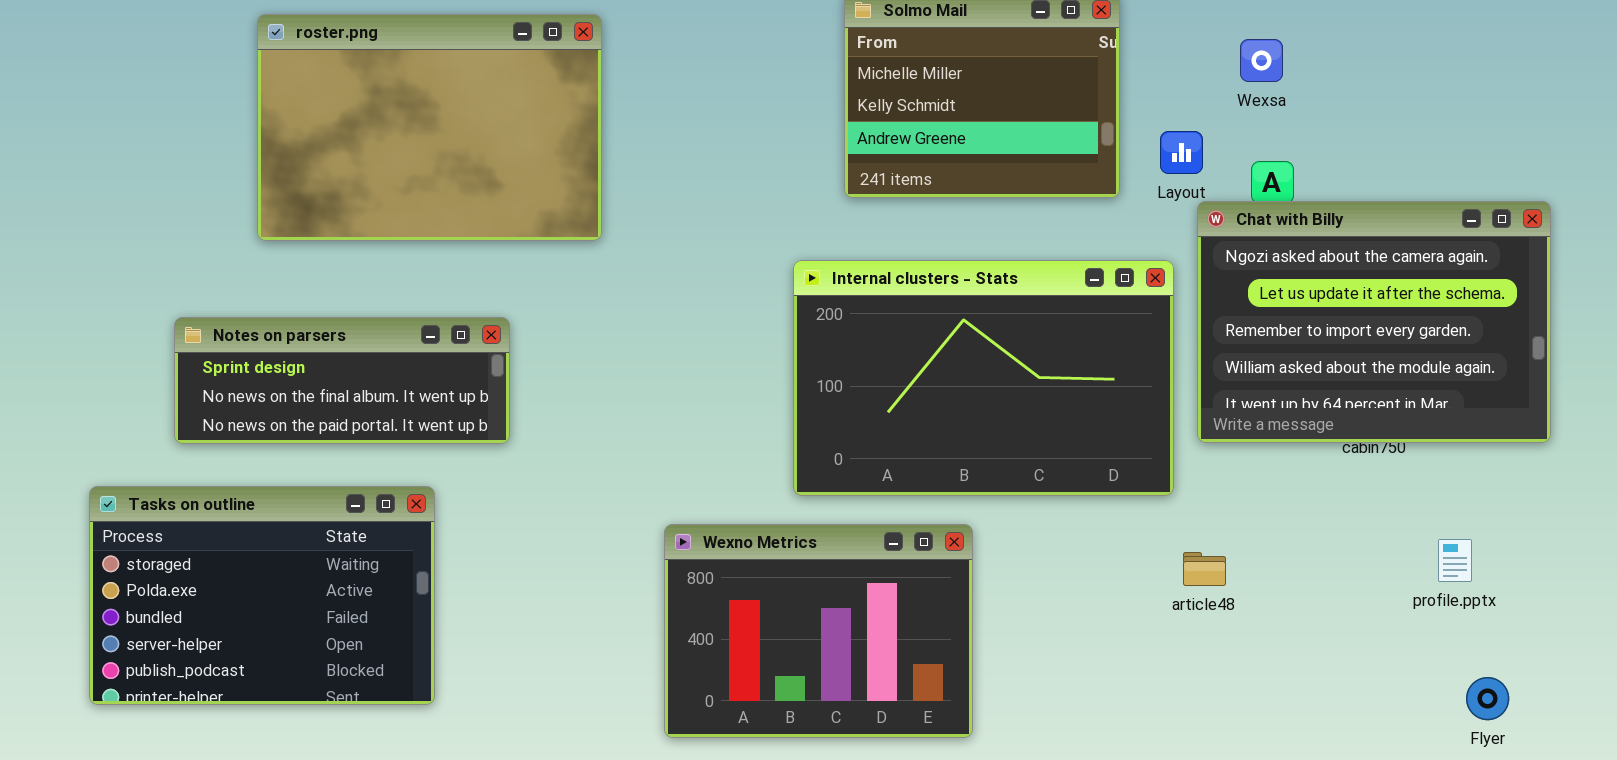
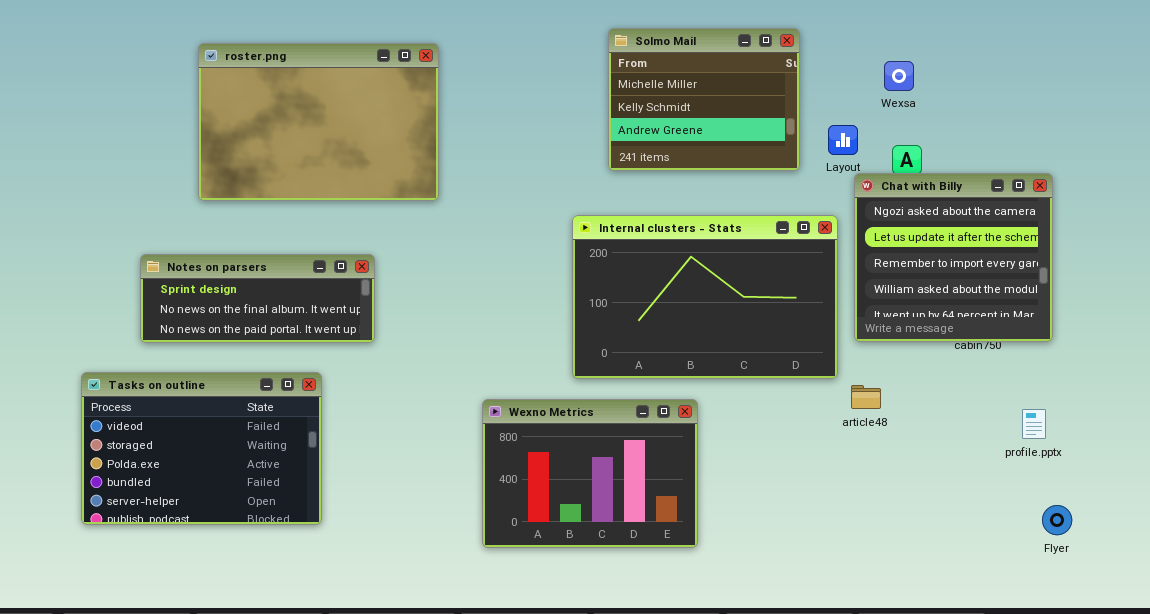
Chat with Billy: [1197,201,1551,443] -> [854,173,1053,342], resized
Tasks on outline: [89,486,435,705] -> [81,372,322,525], scrolled up 1 row
article48: [1183,552,1226,586] -> [851,385,881,409], moved

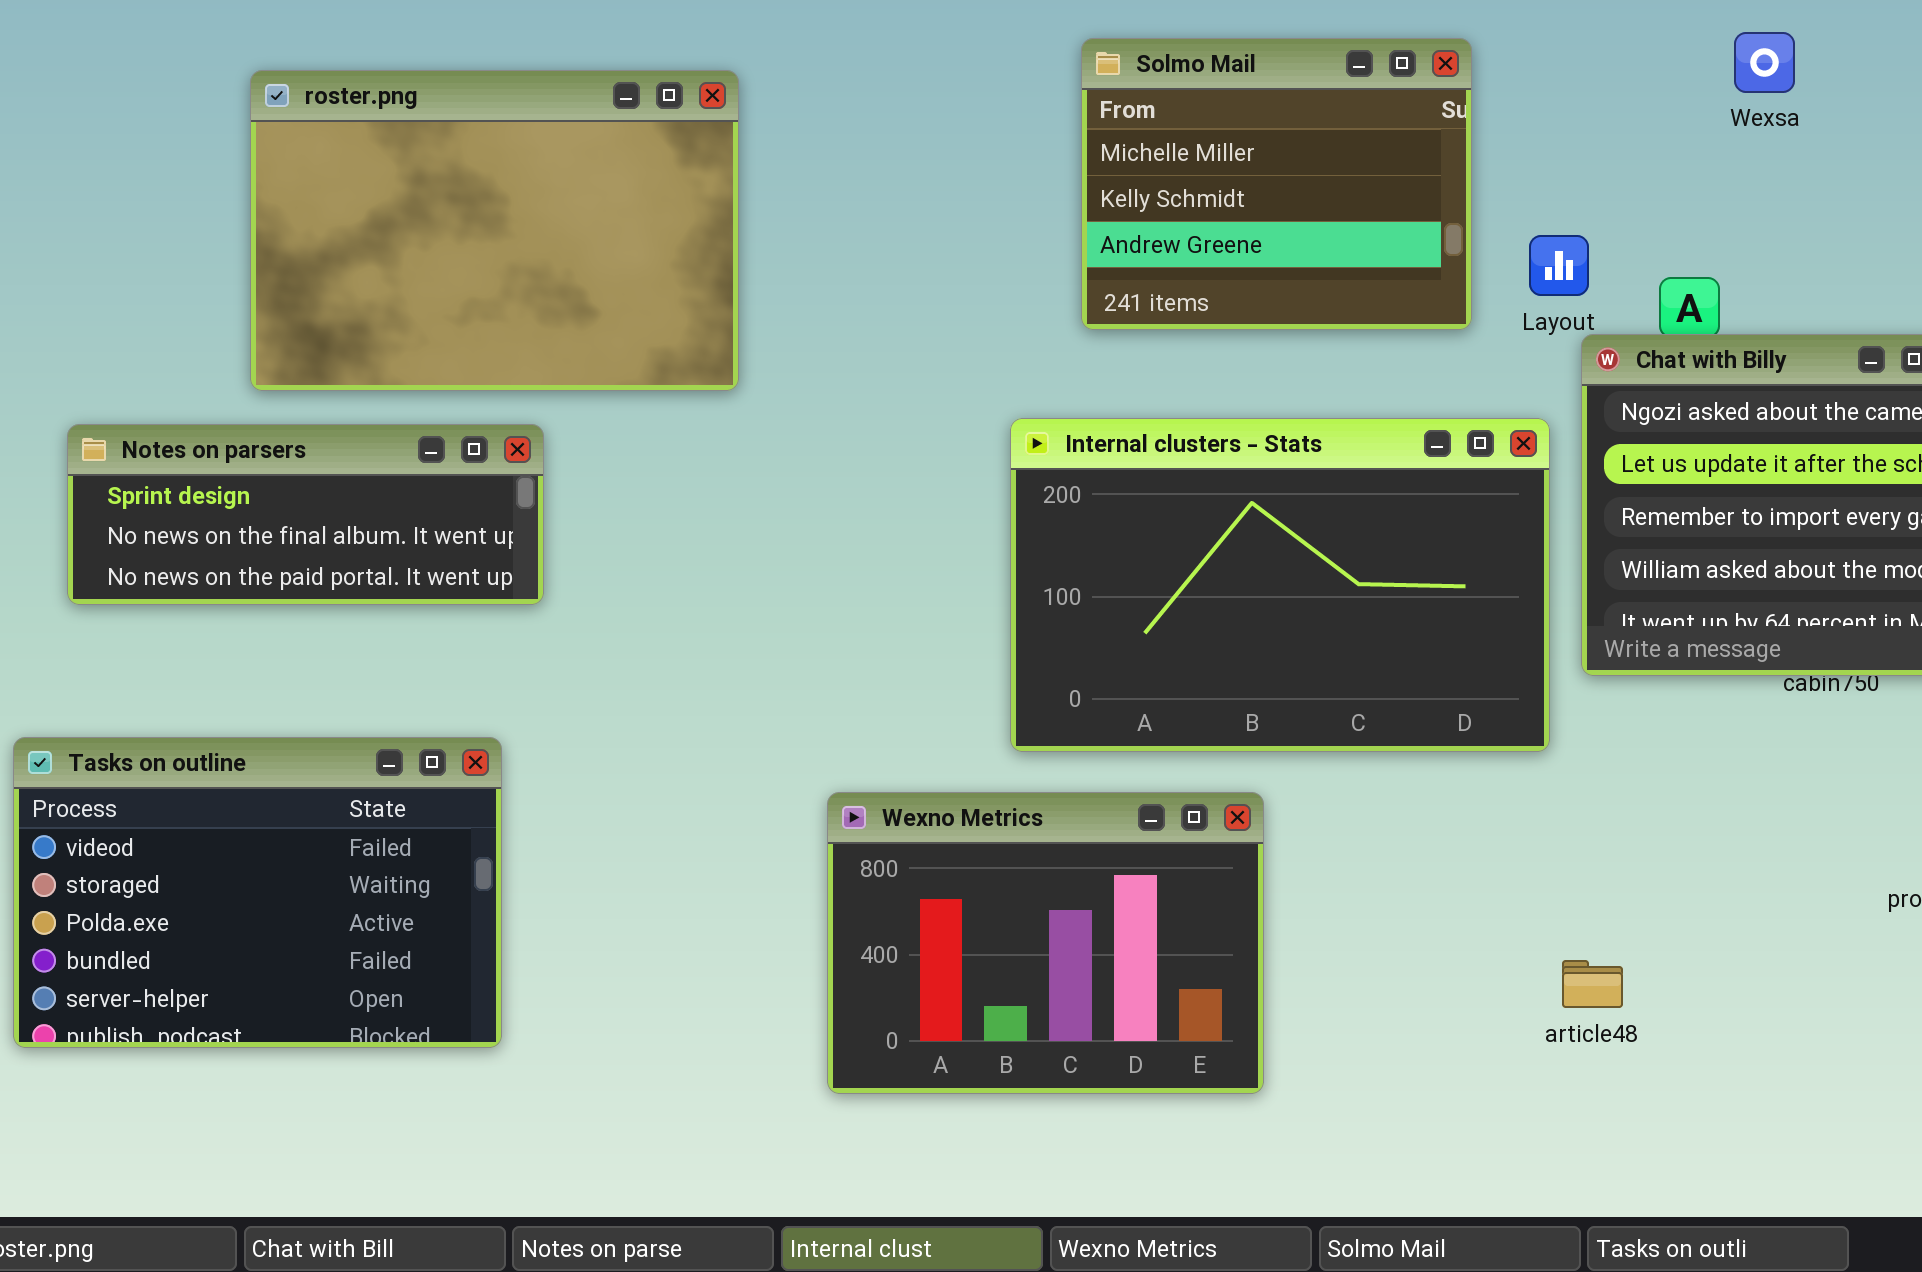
Wexsa: [884,61,914,91] -> [1734,32,1795,93], moved
Notes on parsers: [140,254,375,343] -> [67,424,544,605], moved
article48: [851,385,881,409] -> [1562,960,1623,1008], moved

